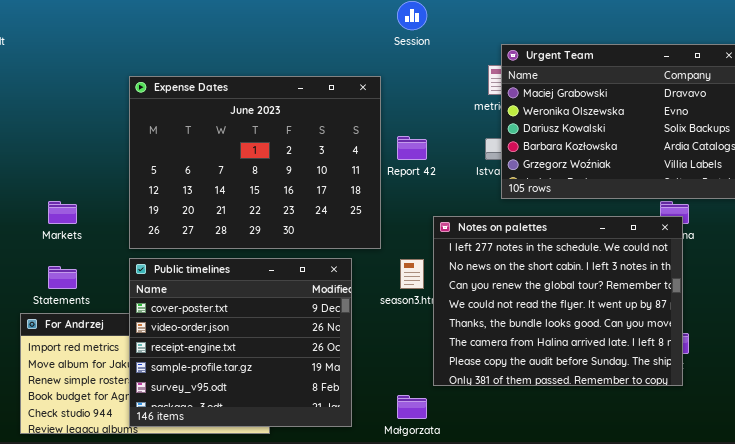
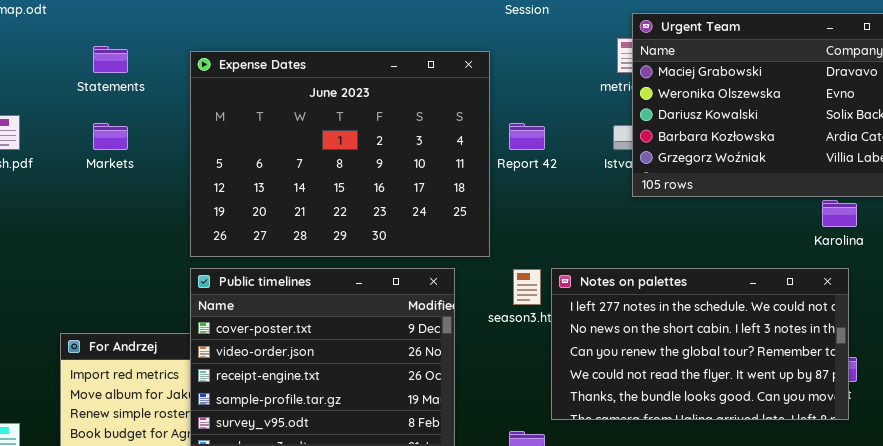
Markets: [48,201,77,224] -> [93,123,128,150], moved
Notes on palettes: [433,216,683,386] -> [551,268,849,420], resized
Statements: [48,266,77,289] -> [93,46,128,73], moved

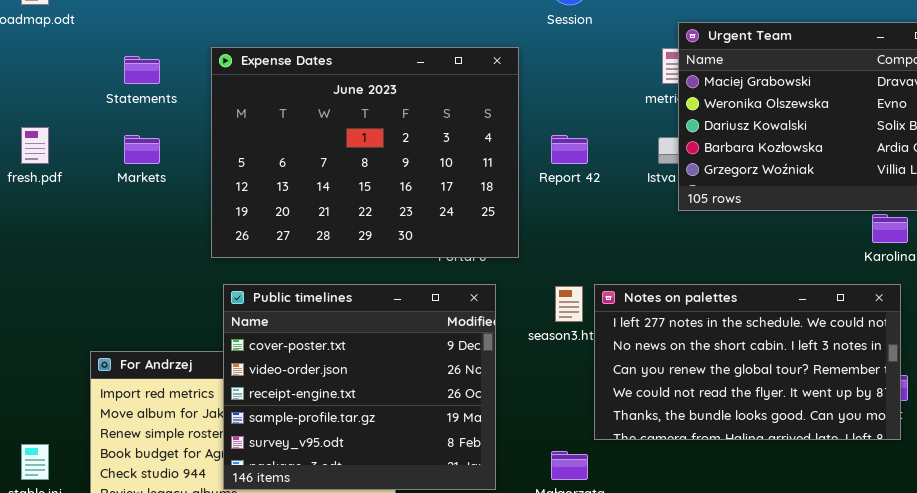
Expense Dates: [190,51,490,257] -> [211,47,519,258], moved

